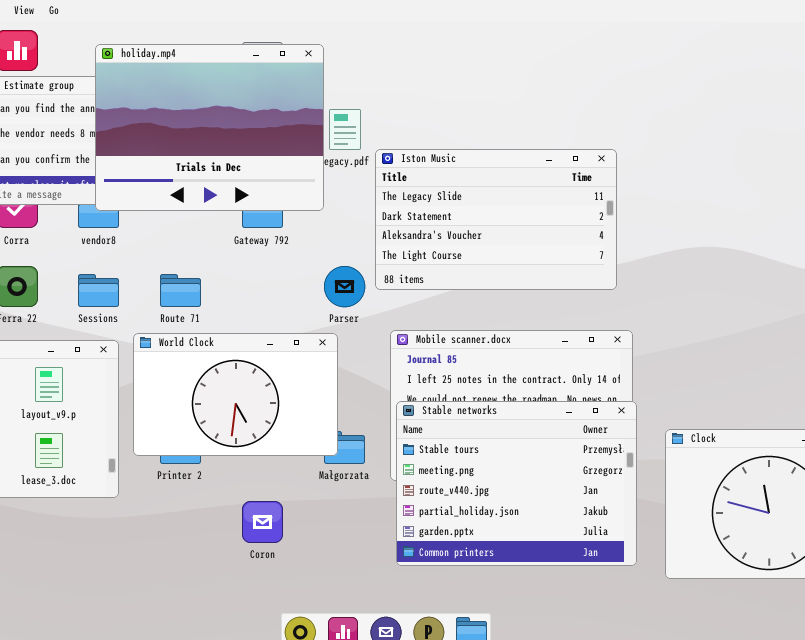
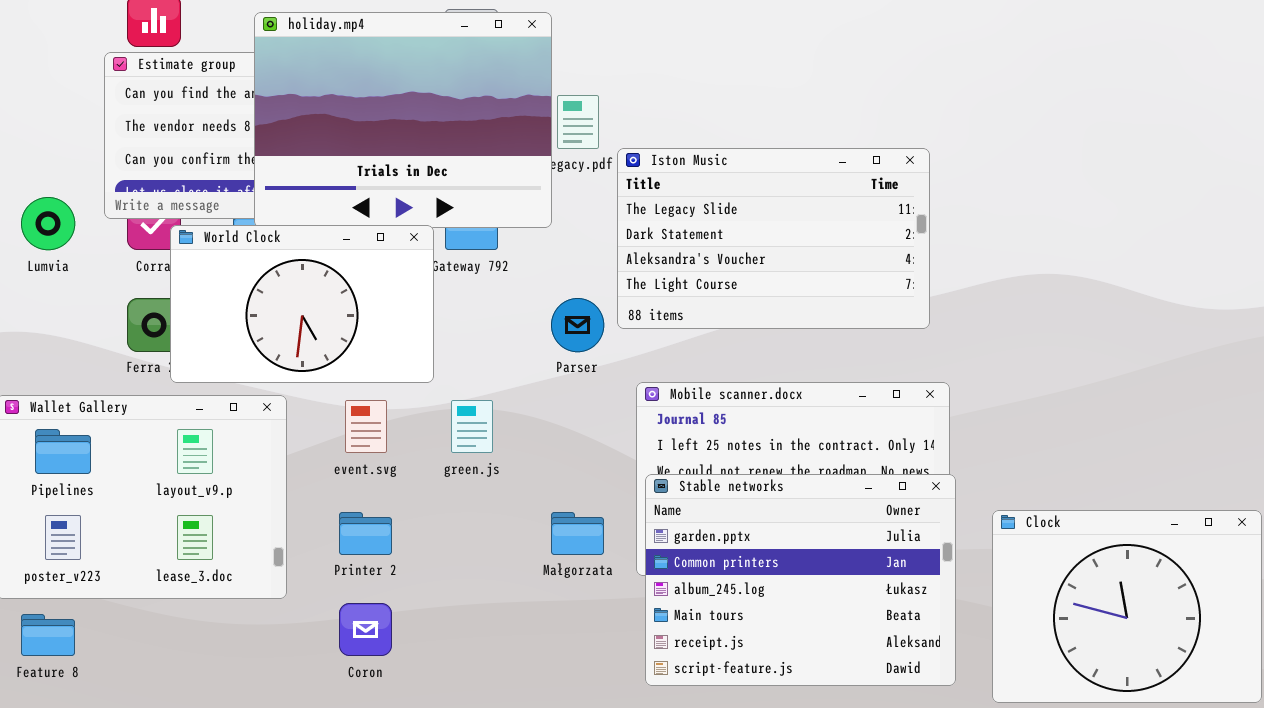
World Clock: [133,333,338,456] -> [170,225,434,383], moved
Stable networks: [396,401,637,566] -> [645,474,956,686], scrolled down 4 rows
Coron: [242,501,283,543] -> [339,603,392,656], moved

